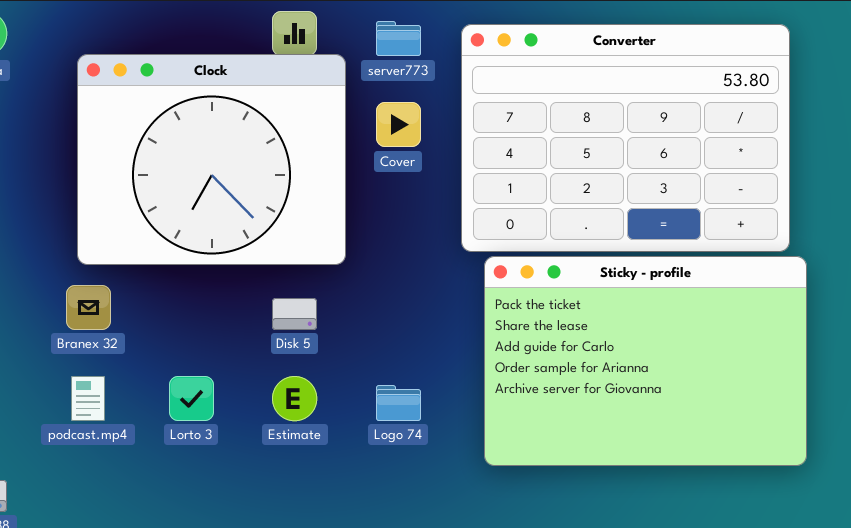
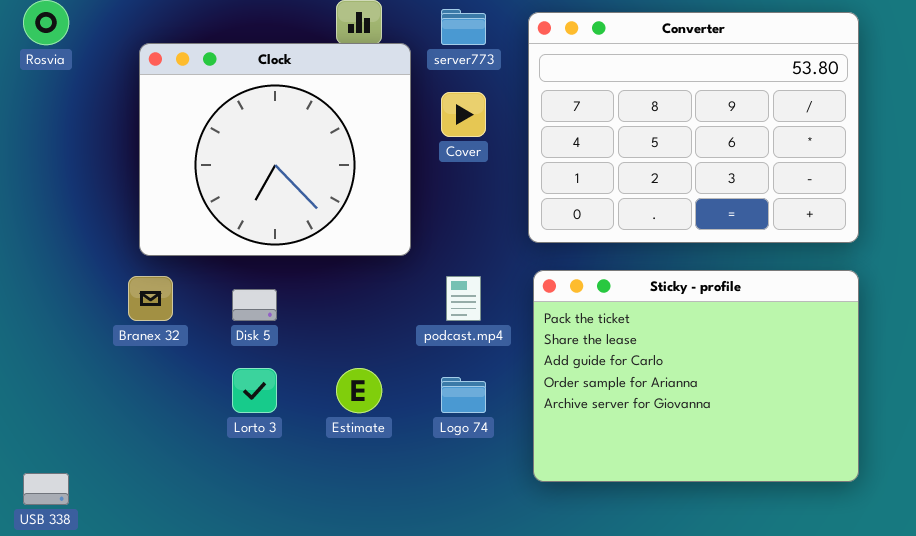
Sticky - profile: [484,256,807,466] -> [533,270,859,482], moved
Disk 5: [272,298,317,330] -> [232,289,277,321], moved
podcast.mp4: [71,376,105,421] -> [446,276,481,321], moved

